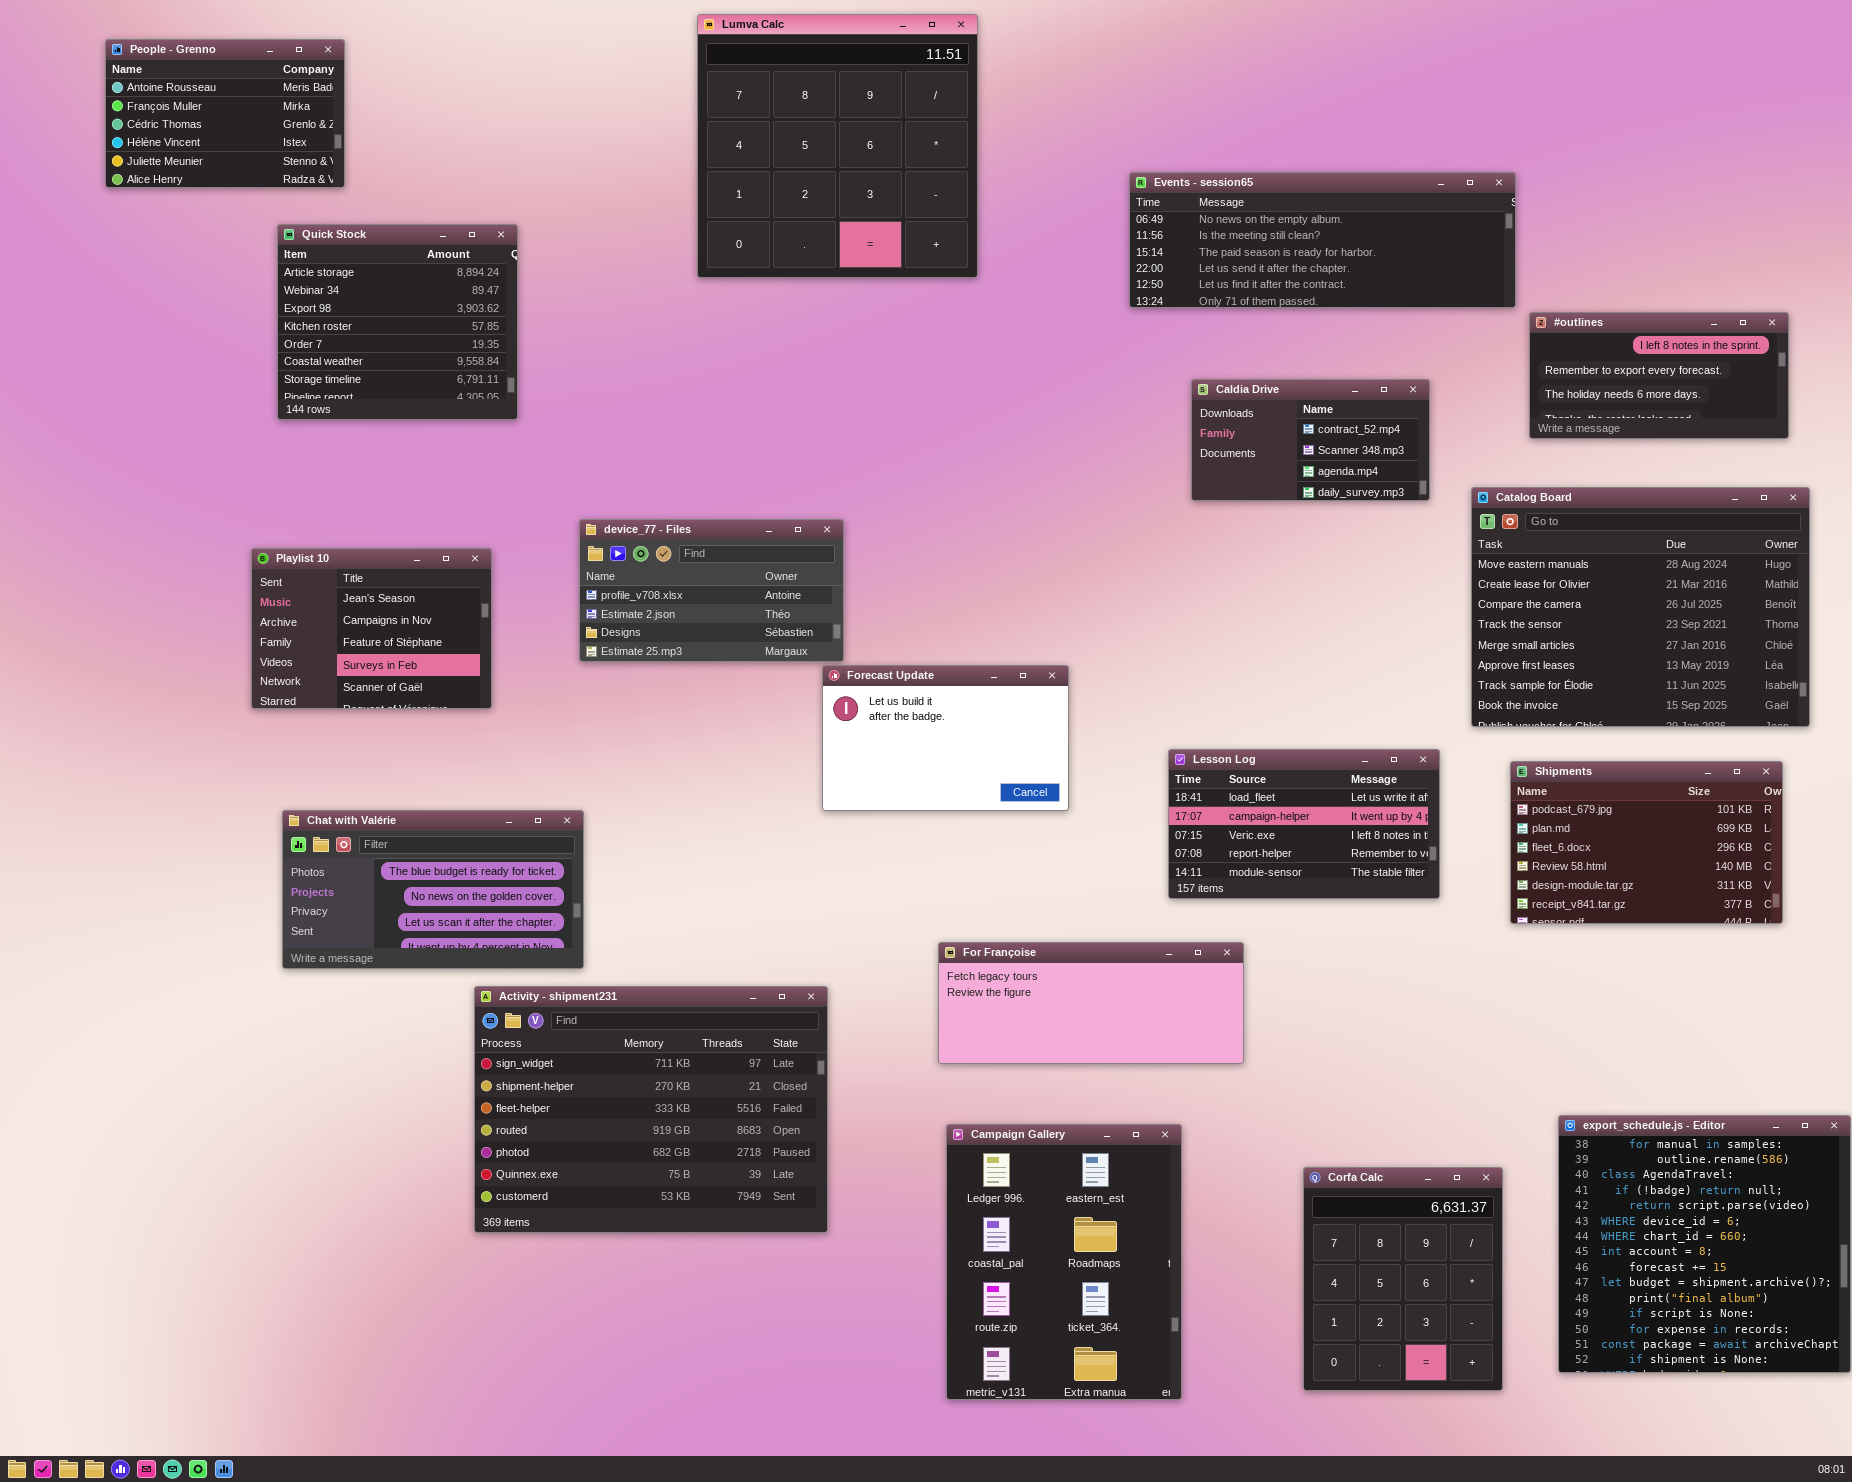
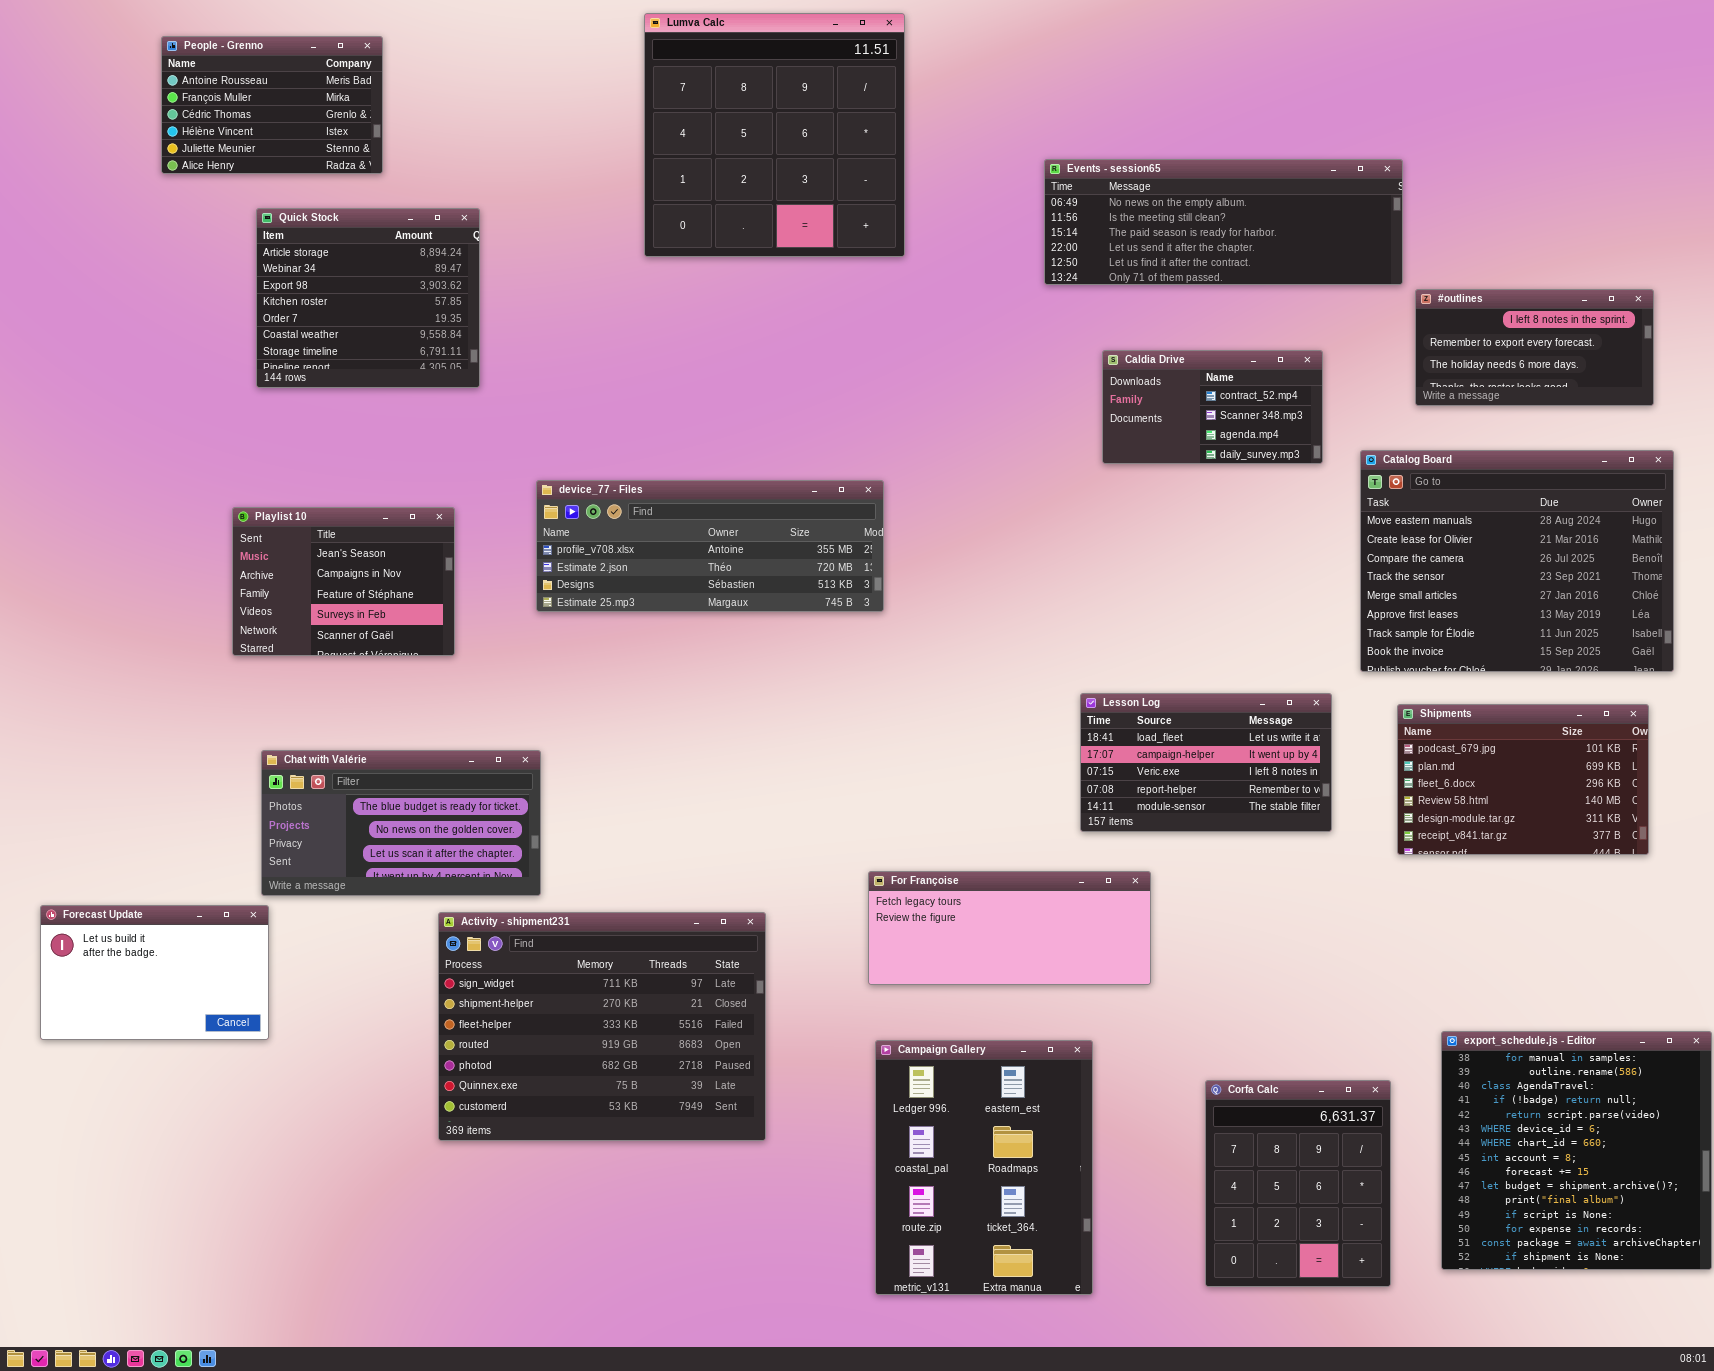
People - Grenno: [105,39,345,188] -> [161,36,383,174], moved
device_77 - Files: [579,519,844,662] -> [536,480,884,612], resized
Forecast Update: [822,665,1069,811] -> [40,905,269,1040], moved

